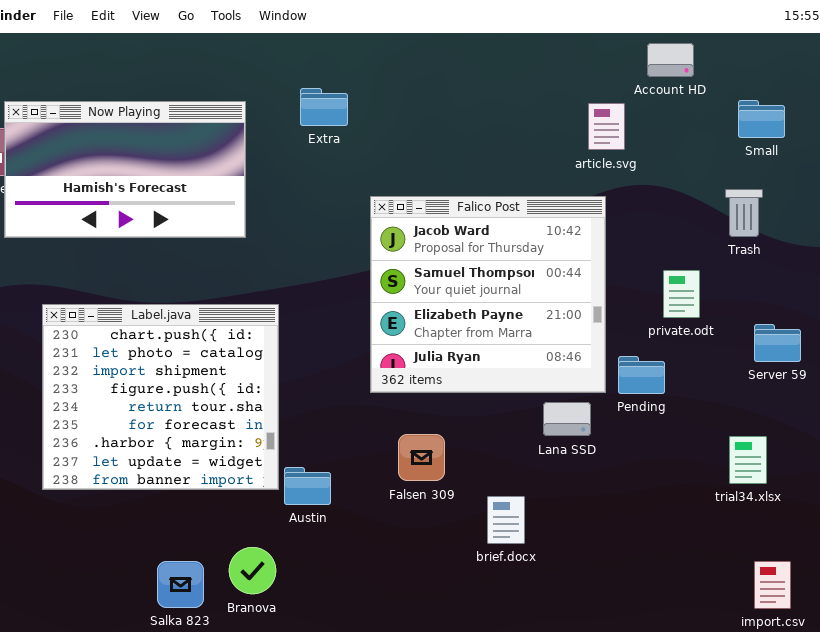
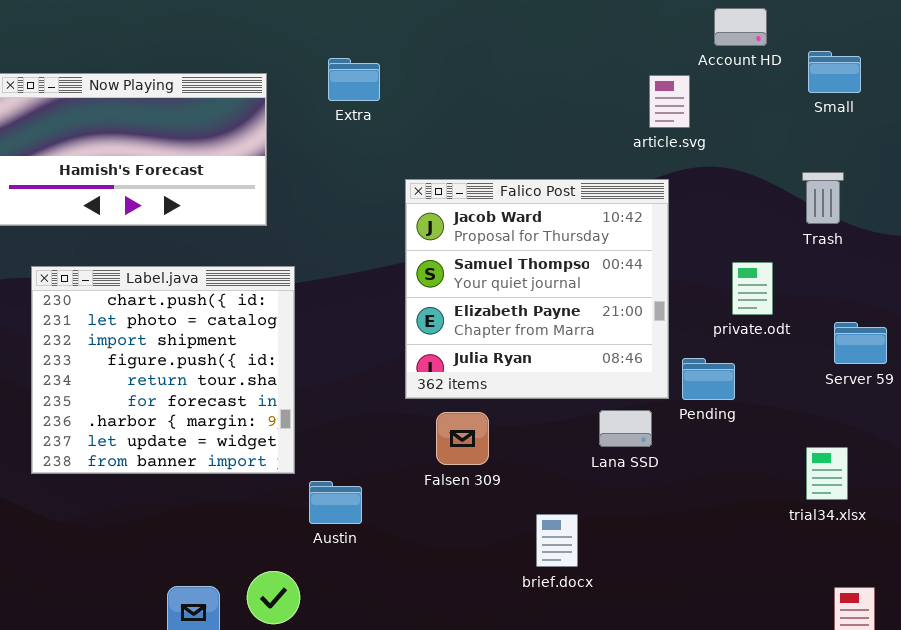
Small: [738,100,785,138] -> [808,51,861,93], moved
Label.java: [42,304,279,490] -> [31,266,295,474], moved
Falsen 309: [398,434,445,481] -> [436,412,489,465], moved

